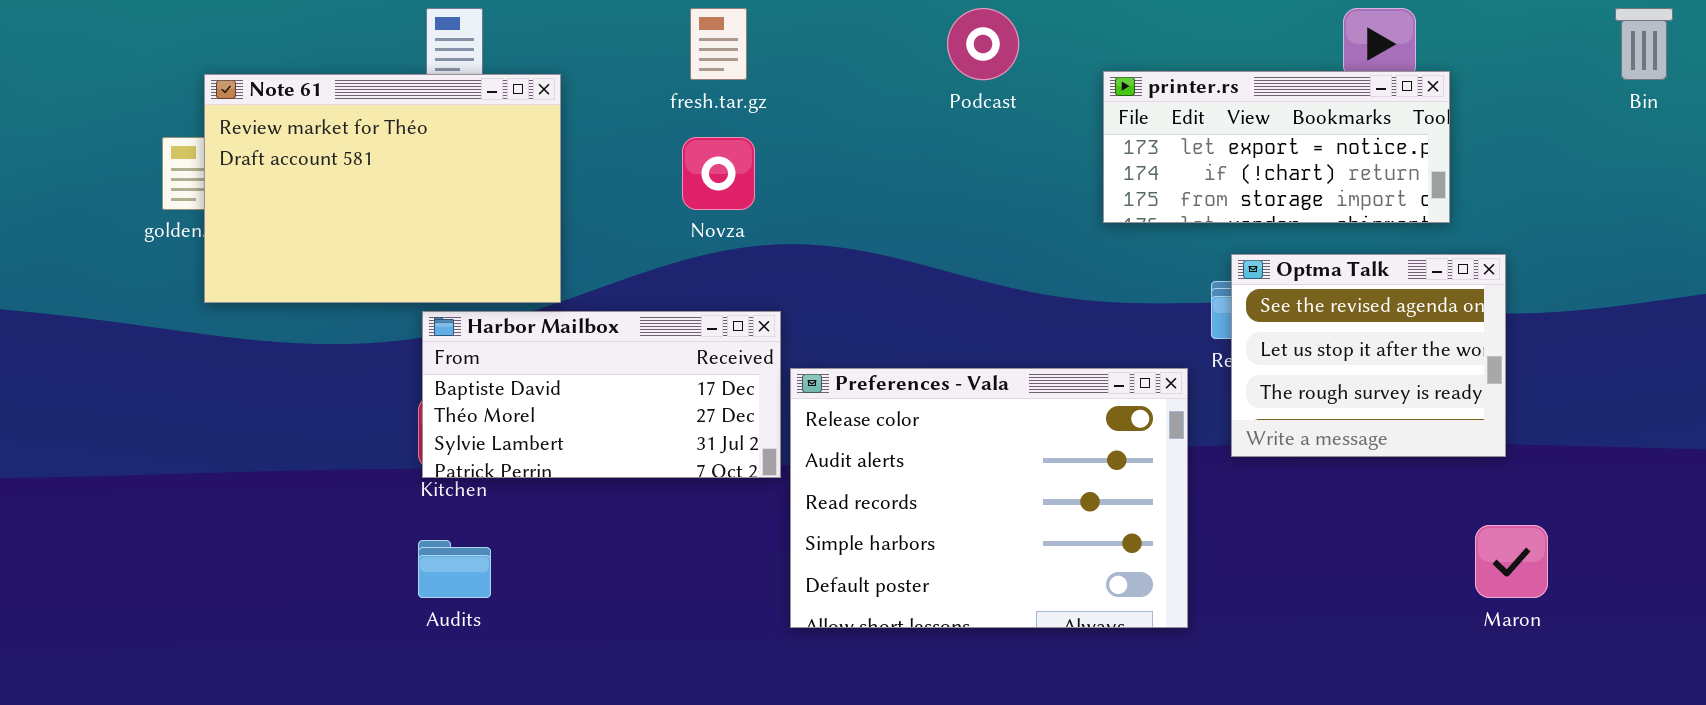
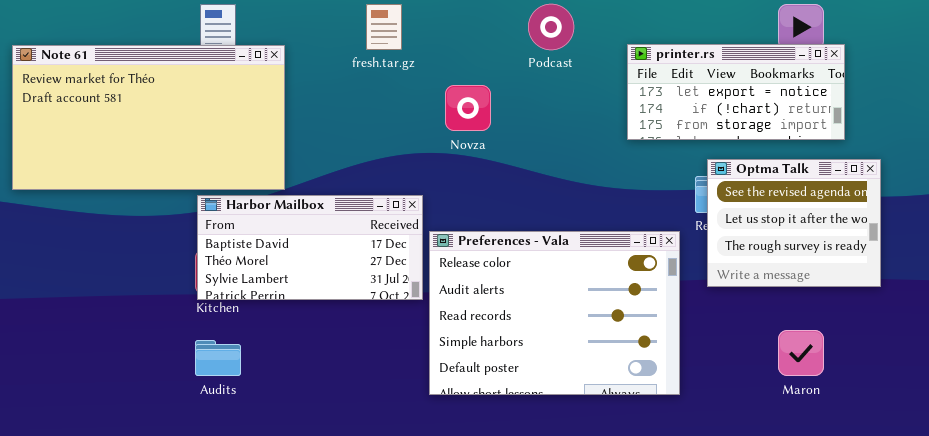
Note 61: [204,74,561,303] -> [12,45,285,190], resized
Novza: [682,137,755,210] -> [445,85,491,131], moved
Maron: [1475,525,1548,598] -> [778,330,824,376], moved

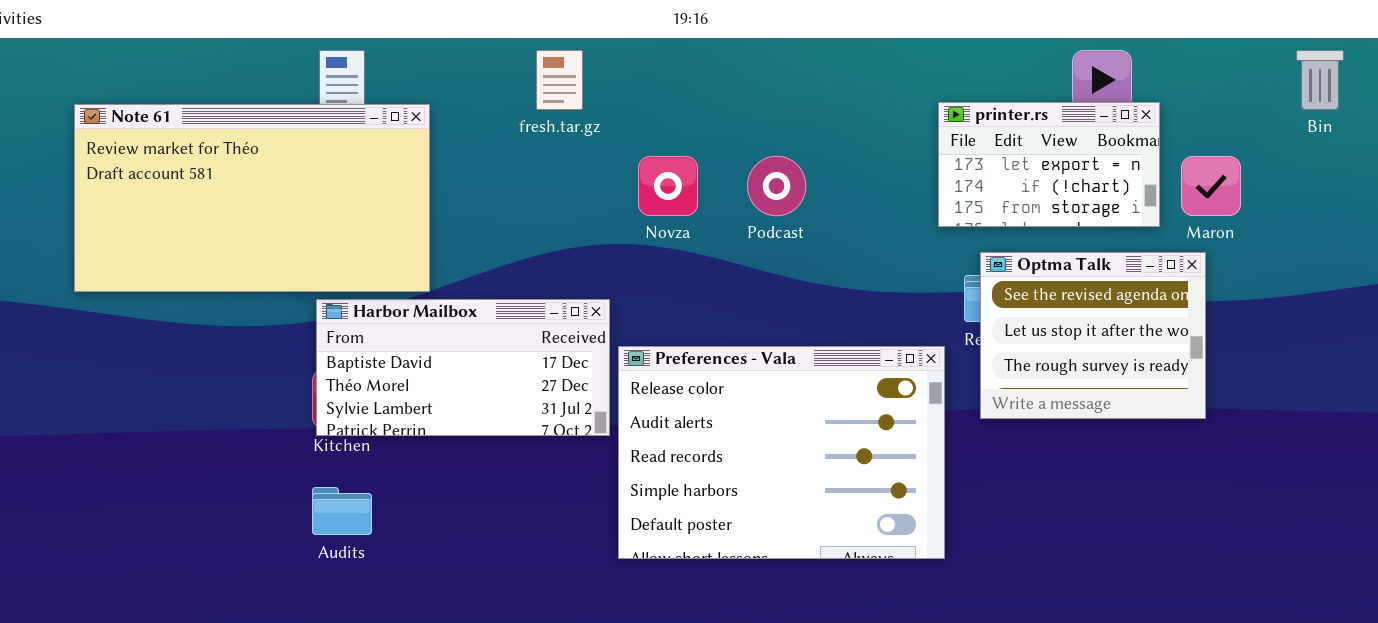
Podcast: [528,4,574,50] -> [747,156,806,216], moved
printer.rs: [627,44,845,140] -> [938,102,1160,227], resized
Maron: [778,330,824,376] -> [1181,156,1241,216], moved

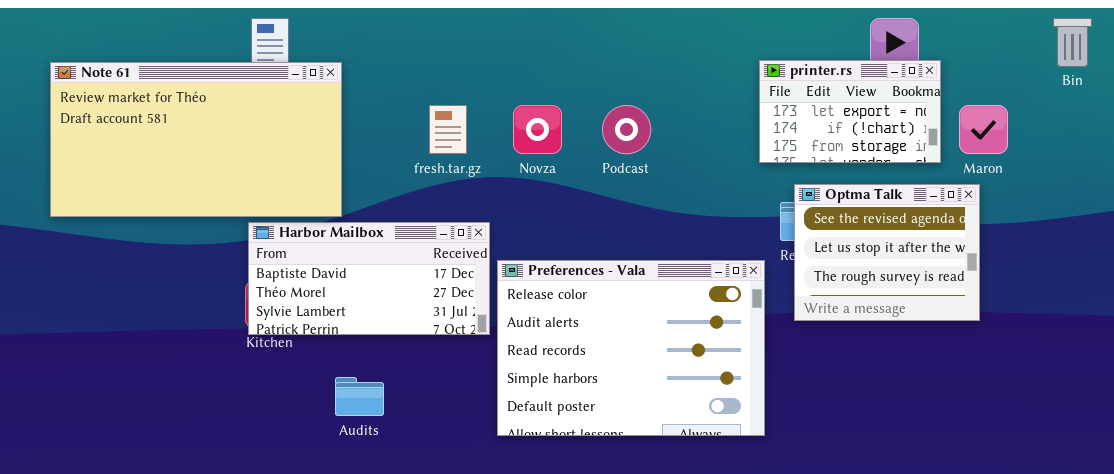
fresh.tar.gz: [536,50,583,110] -> [429,105,467,154], moved
Audits: [312,487,372,535] -> [335,377,384,416], moved

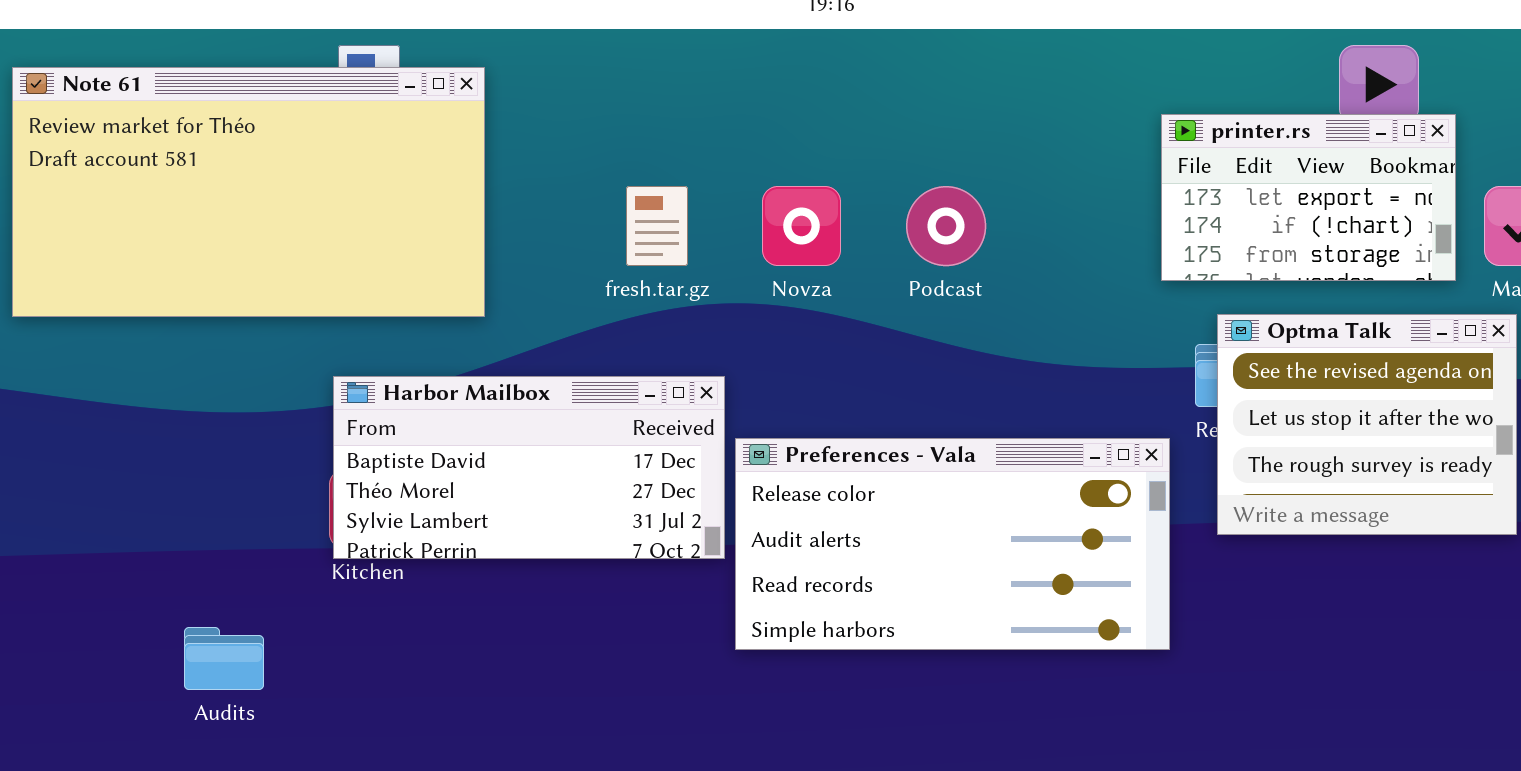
Note 61: [50,62,342,217] -> [12,67,485,317], moved
Preferences - Vala: [497,260,765,436] -> [735,438,1170,650], resized
Audits: [335,377,384,416] -> [184,627,264,690], moved

